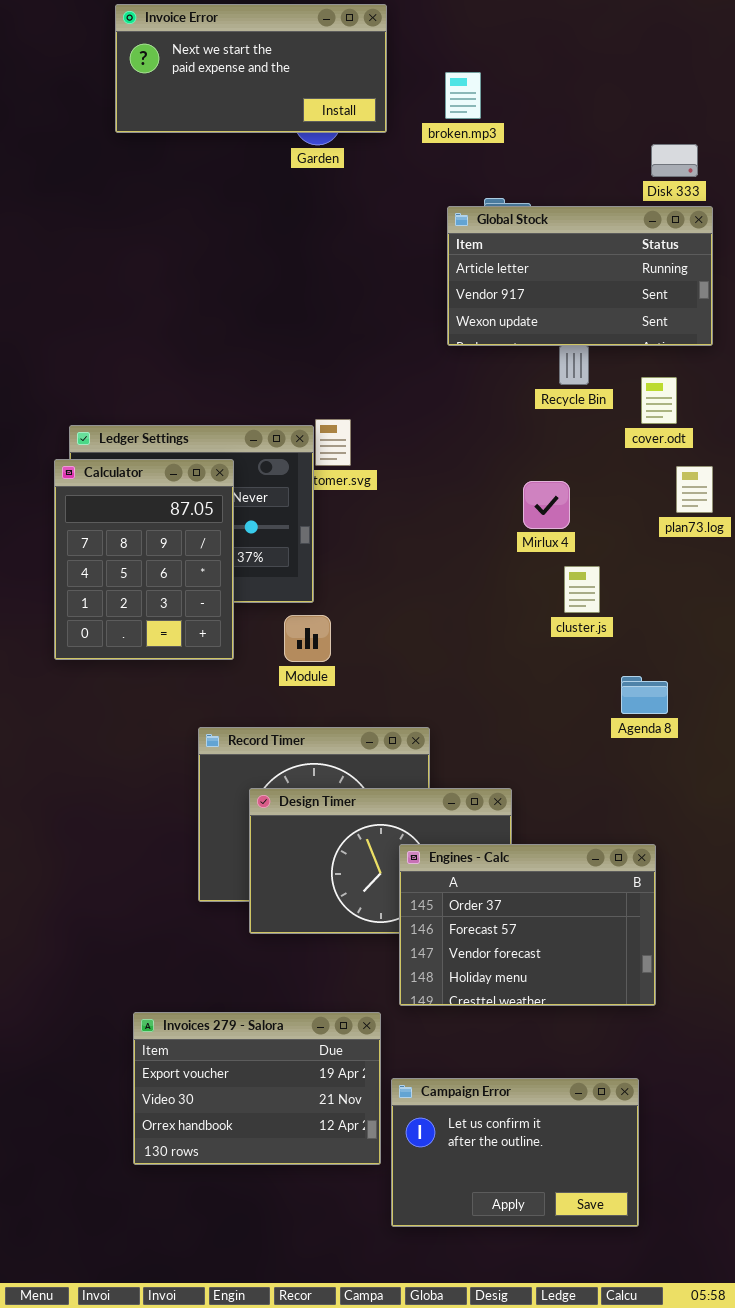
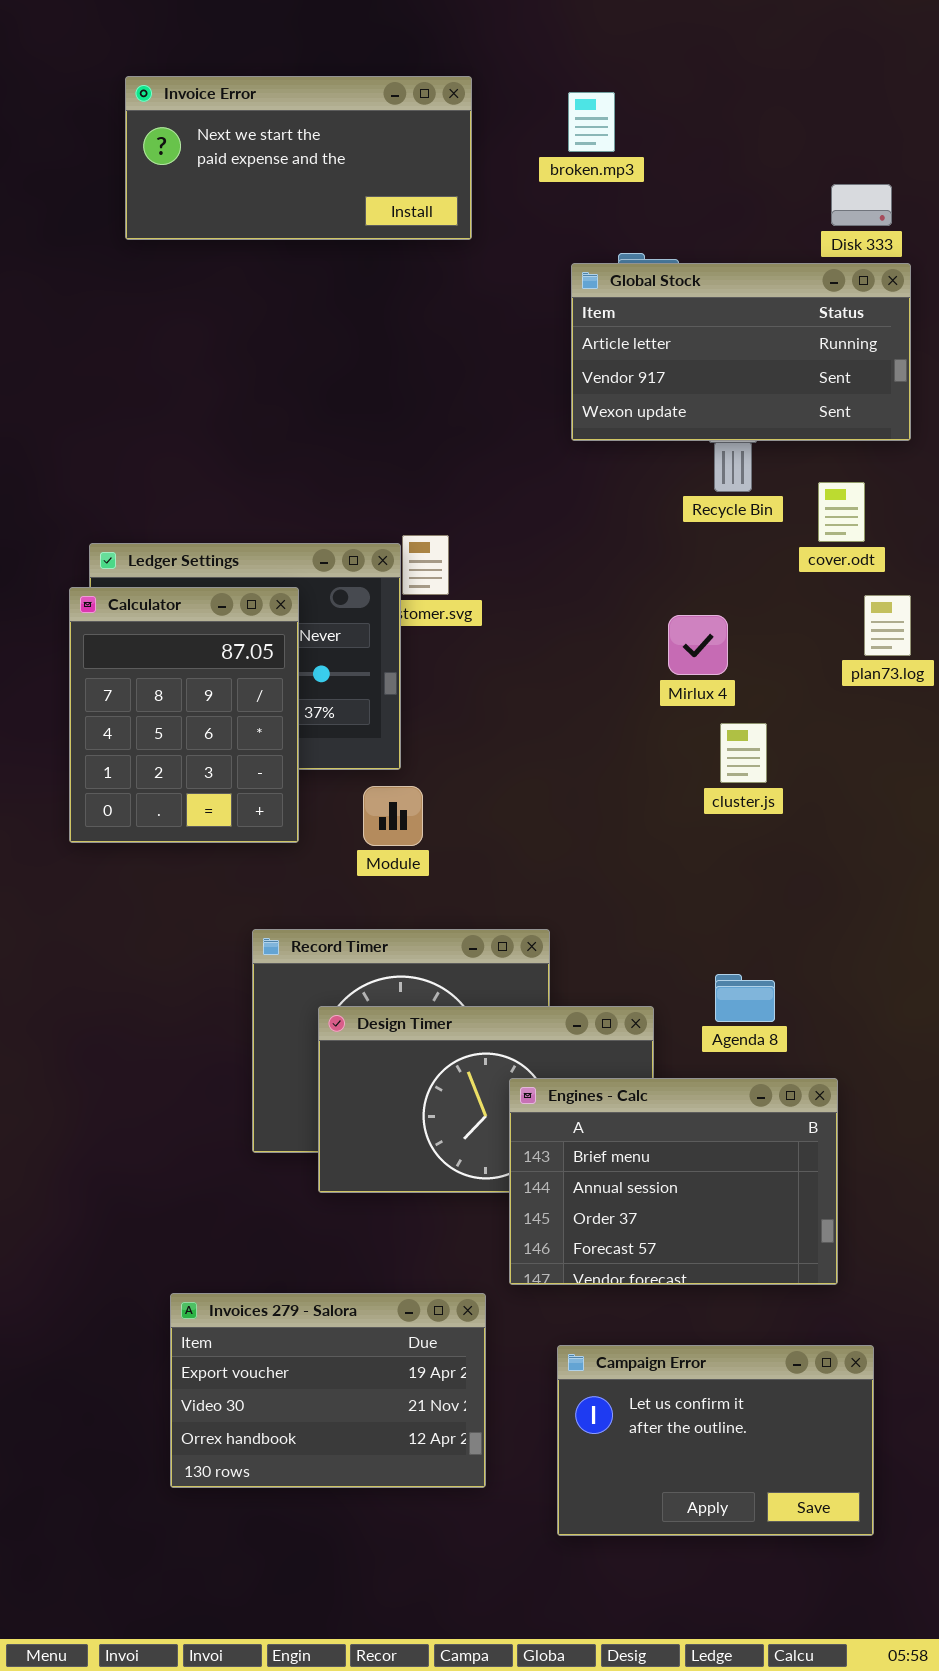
Invoice Error: [115,4,387,133] -> [125,76,472,240], moved
Agenda 8: [621,676,668,714] -> [715,974,775,1022], moved
Engines - Calc: [399,844,656,1006] -> [509,1078,838,1285], scrolled up 2 rows
Campaign Error: [391,1078,639,1227] -> [557,1345,874,1536], moved

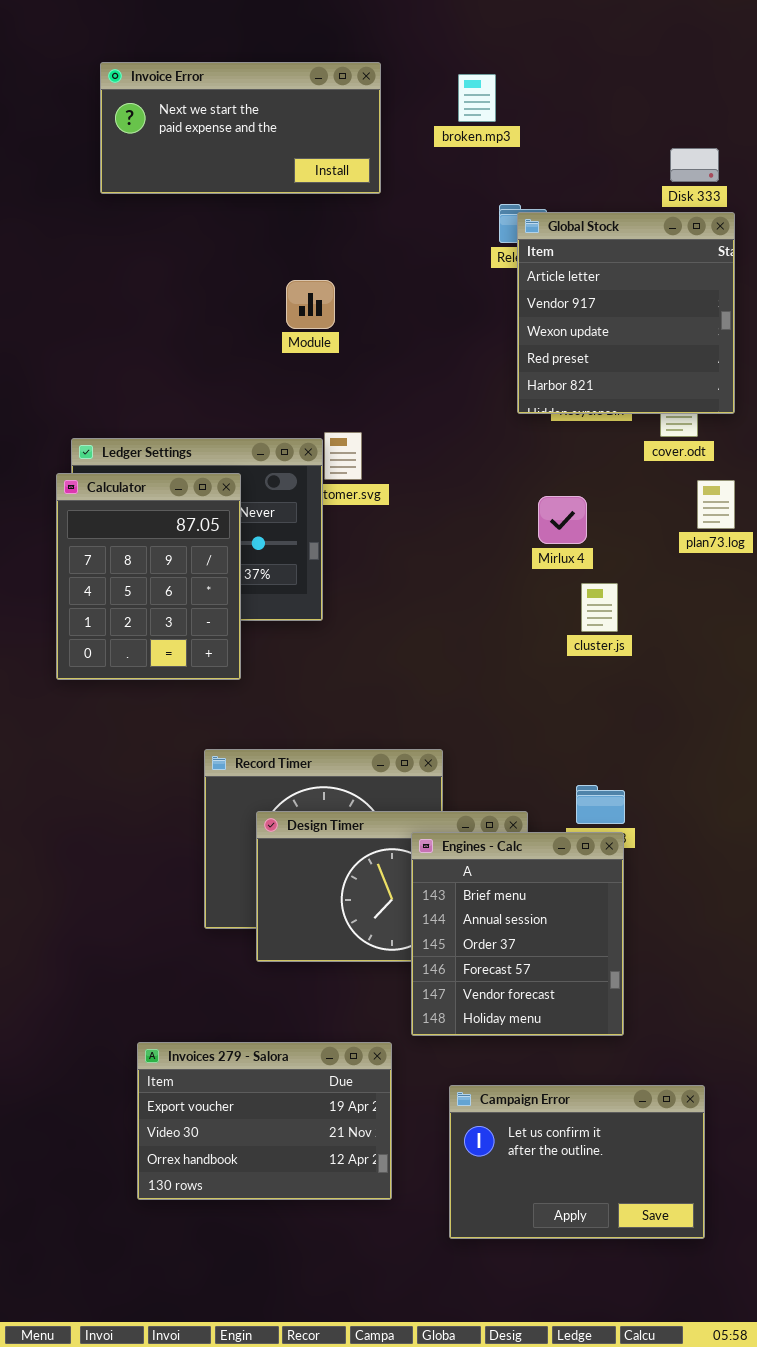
Global Stock: [571,263,911,441] -> [517,212,735,414], resized
Module: [363,786,423,846] -> [286,280,335,329], moved
Engines - Calc: [509,1078,838,1285] -> [411,832,624,1036], resized

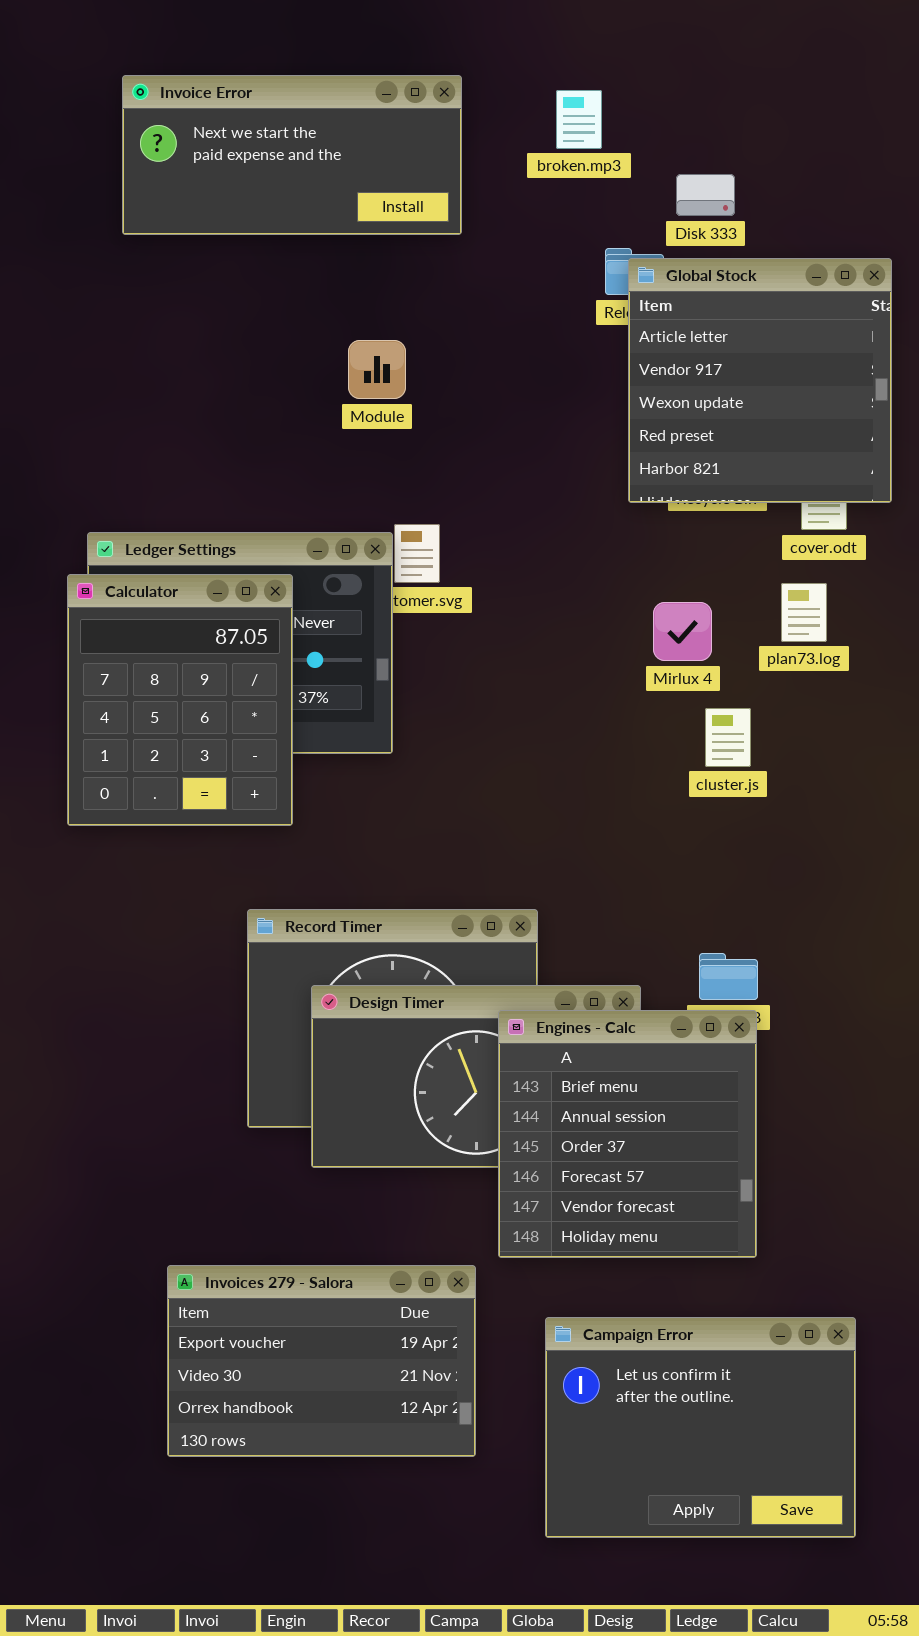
Disk 333: [670,148,719,182] -> [676,174,735,216], moved
plan73.log: [697,480,735,529] -> [781,583,827,642], moved
Campaign Error: [449,1085,705,1239] -> [545,1317,856,1538], resized

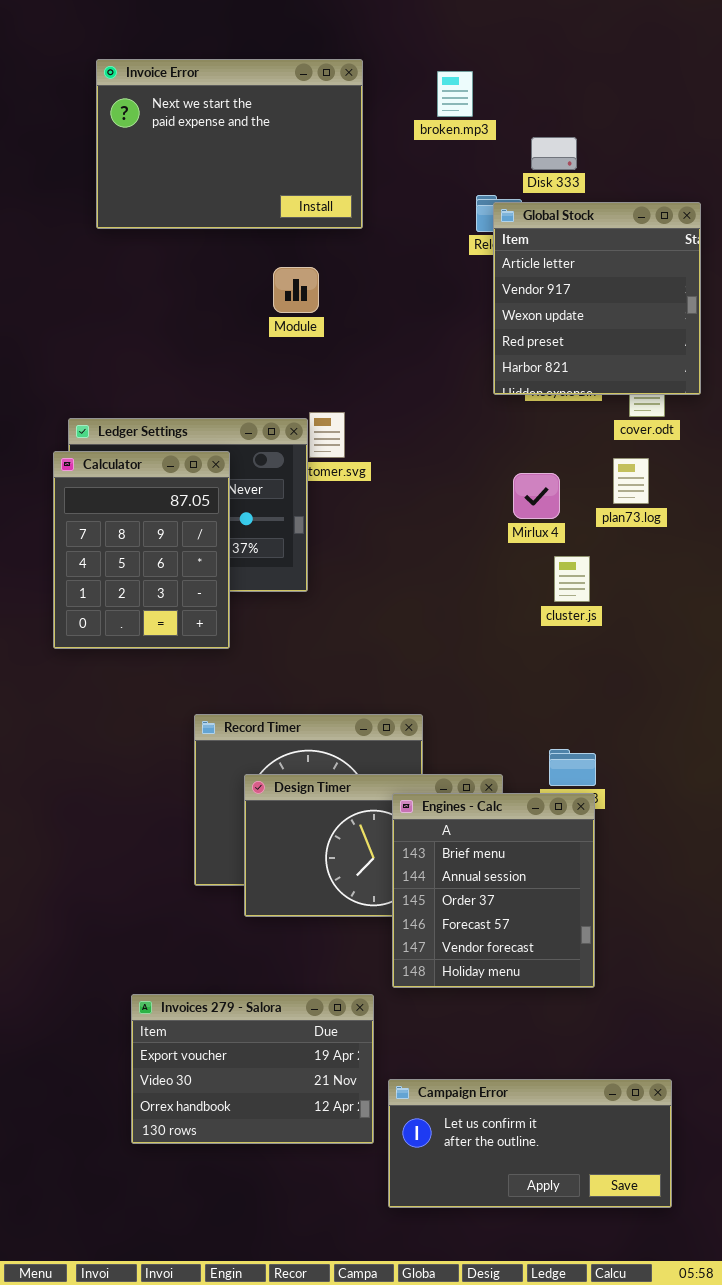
Invoice Error: [122,75,462,235] -> [96,59,363,229], resized
Campaign Error: [545,1317,856,1538] -> [388,1079,672,1208], resized

